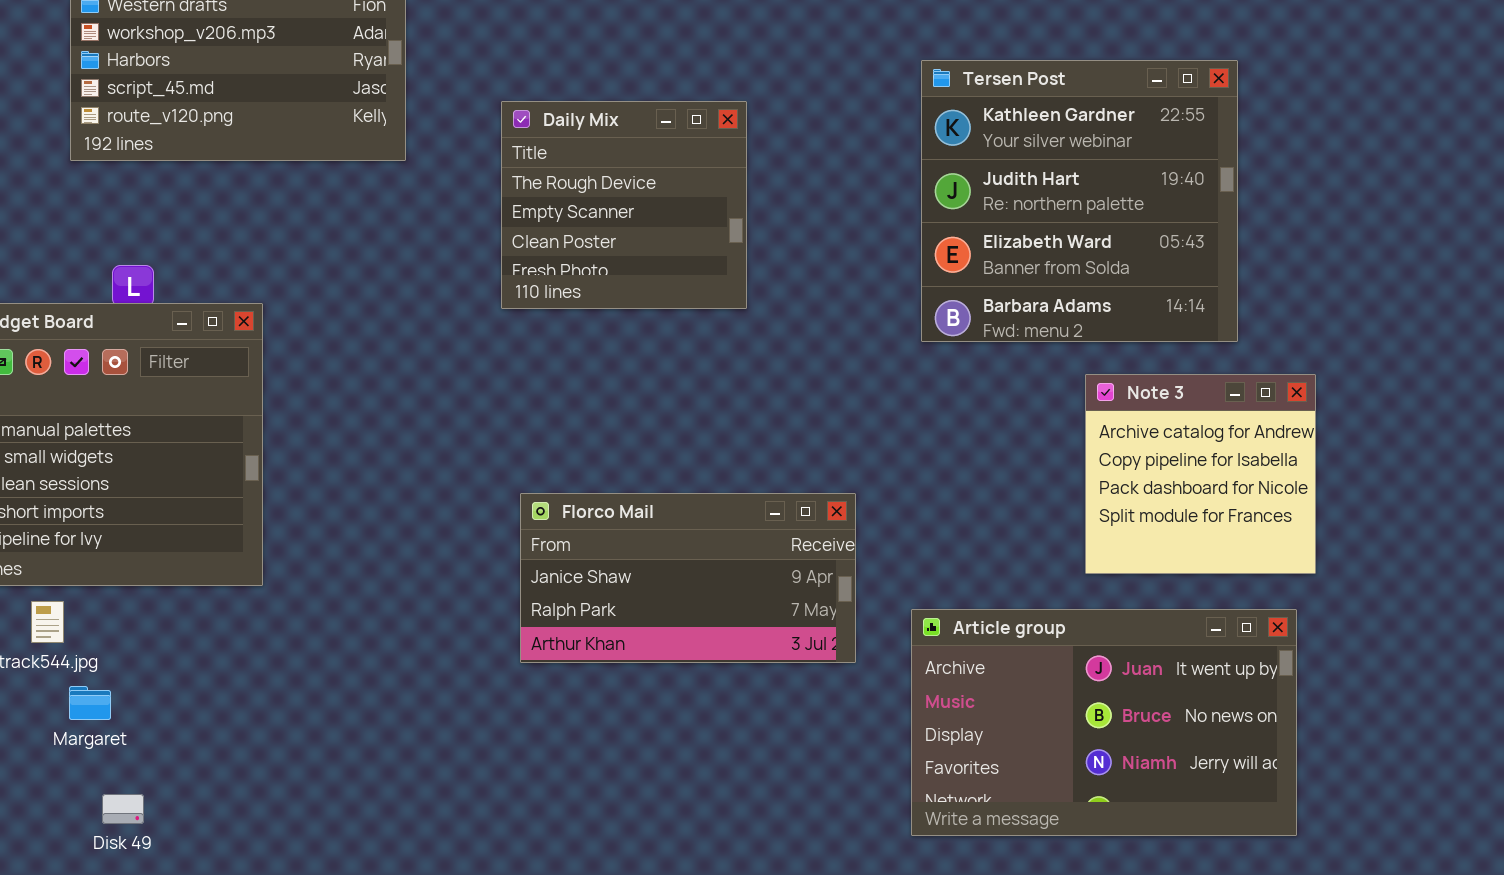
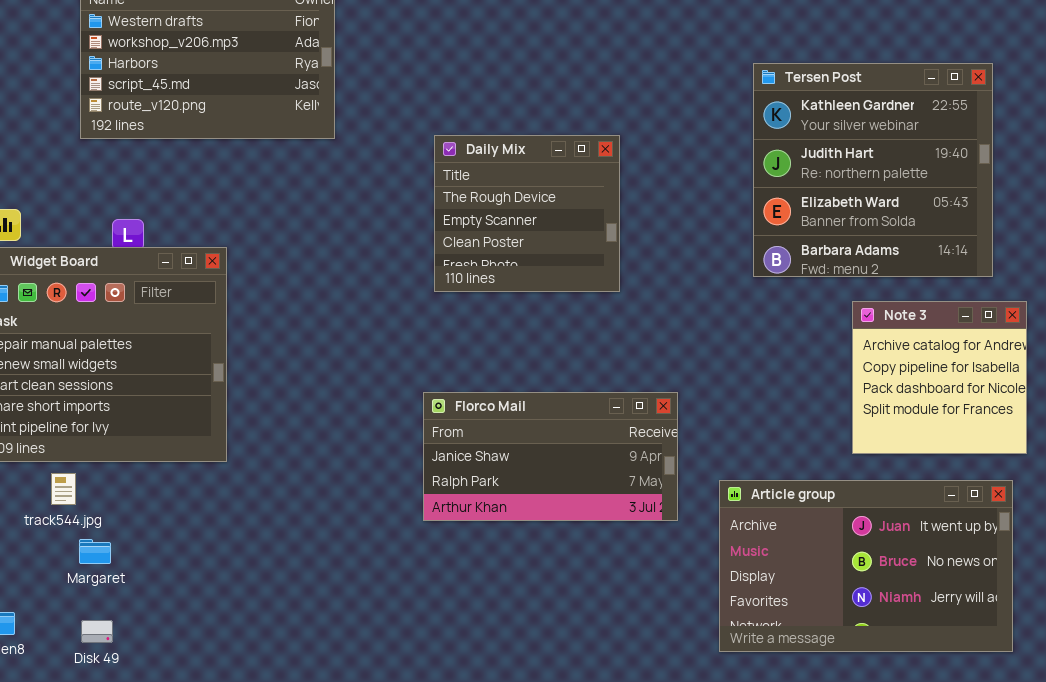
Tersen Post: [921,60,1238,342] -> [753,63,993,277], moved
Daily Mix: [501,101,747,309] -> [434,135,620,292], moved
Disk 49: [102,794,144,824] -> [81,620,113,643], moved

